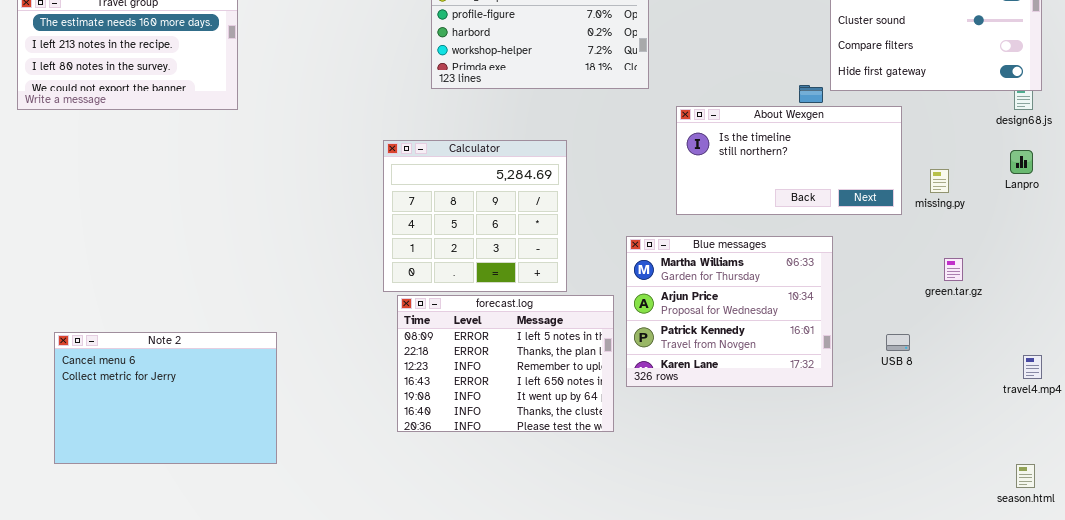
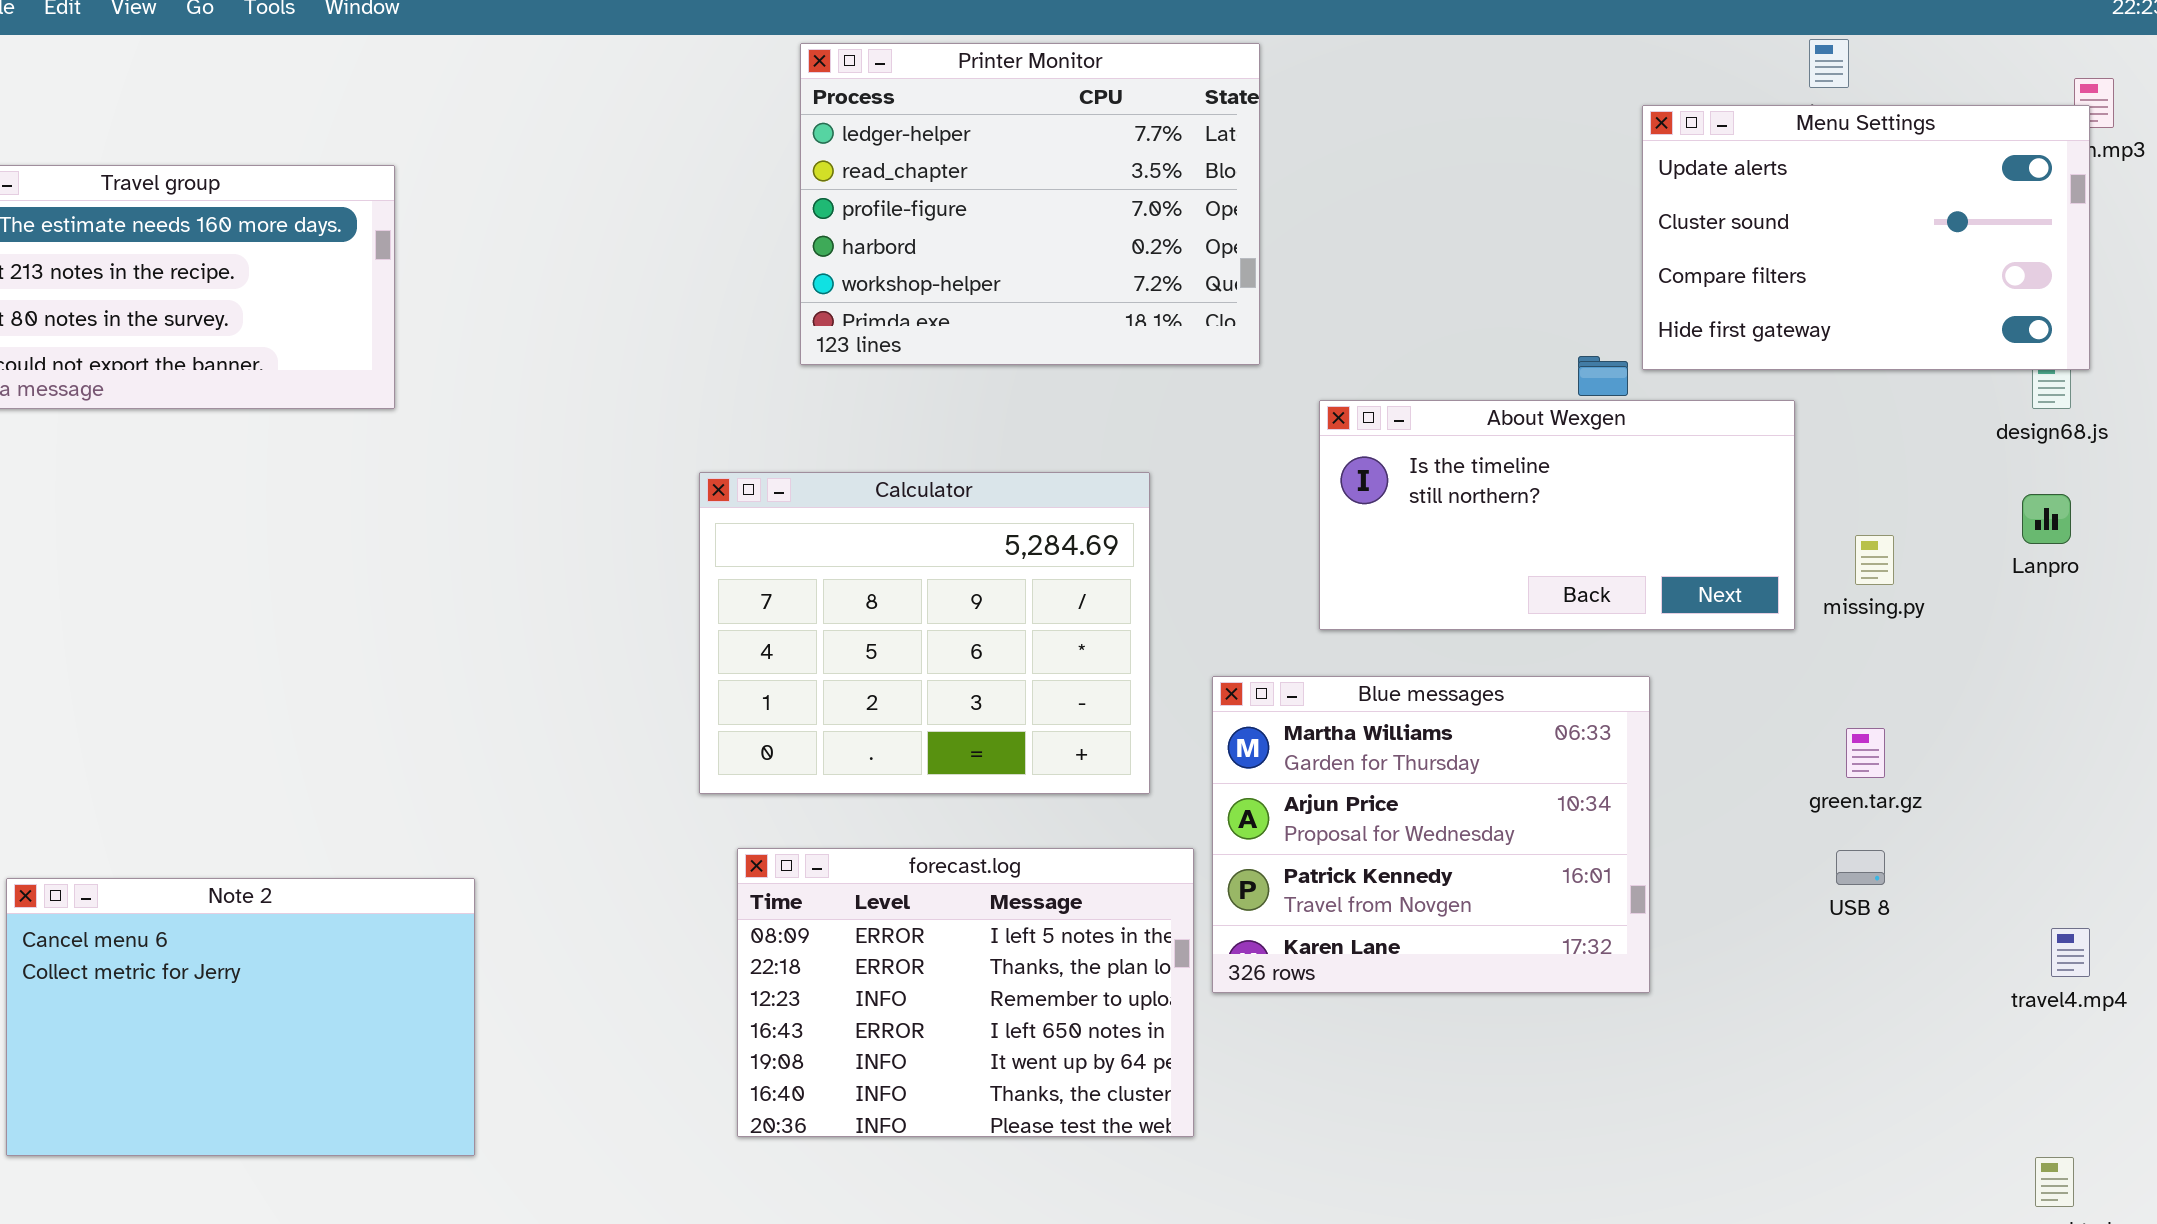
Calculator: [383,140,567,292] -> [699,472,1150,794], resized
green.tar.gz: [944,258,963,281] -> [1846,728,1885,778], moved
forecast.log: [397,295,614,432] -> [737,848,1194,1137], moved
USB 8: [886,334,910,351] -> [1836,850,1885,885], moved

